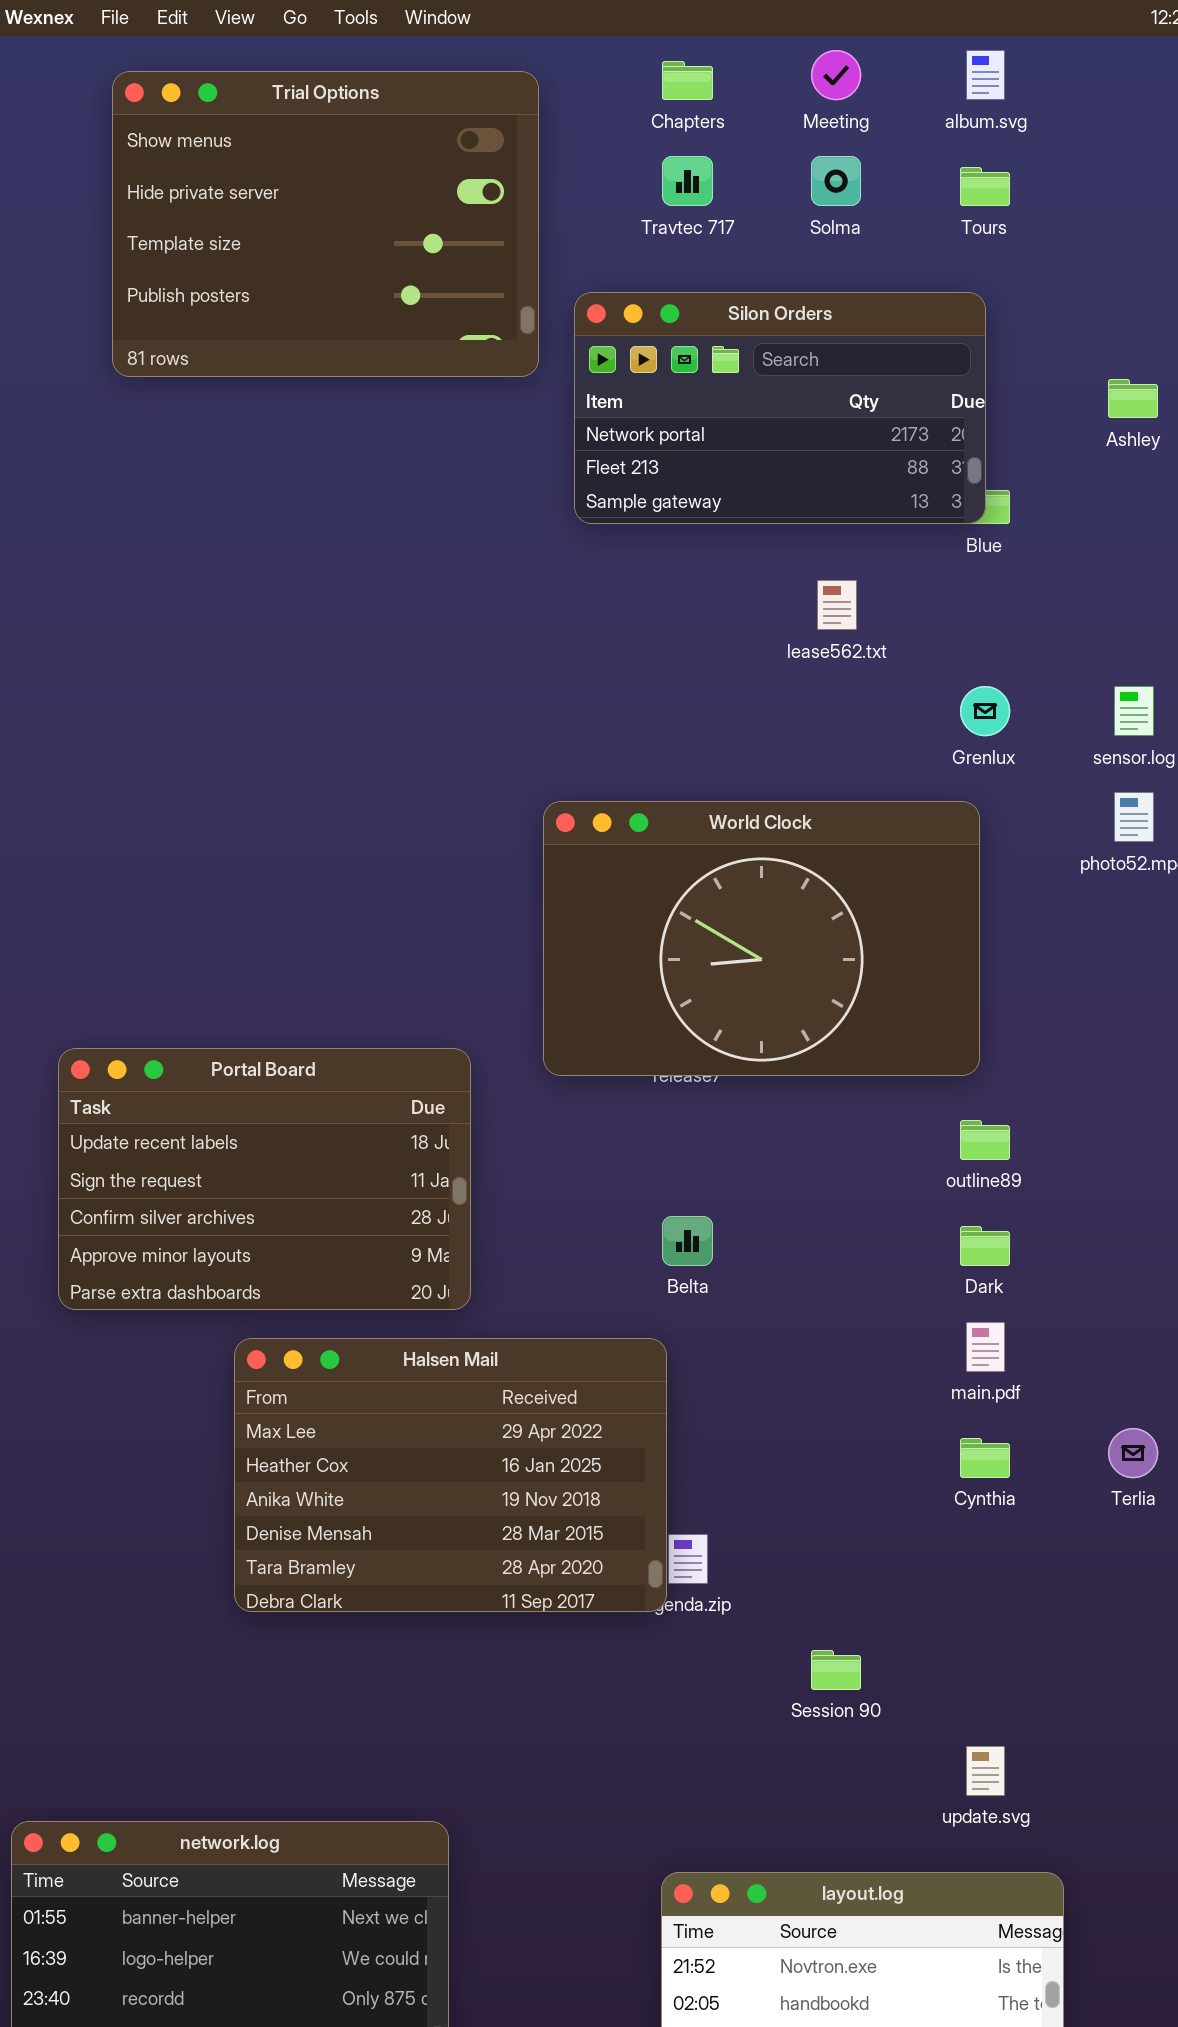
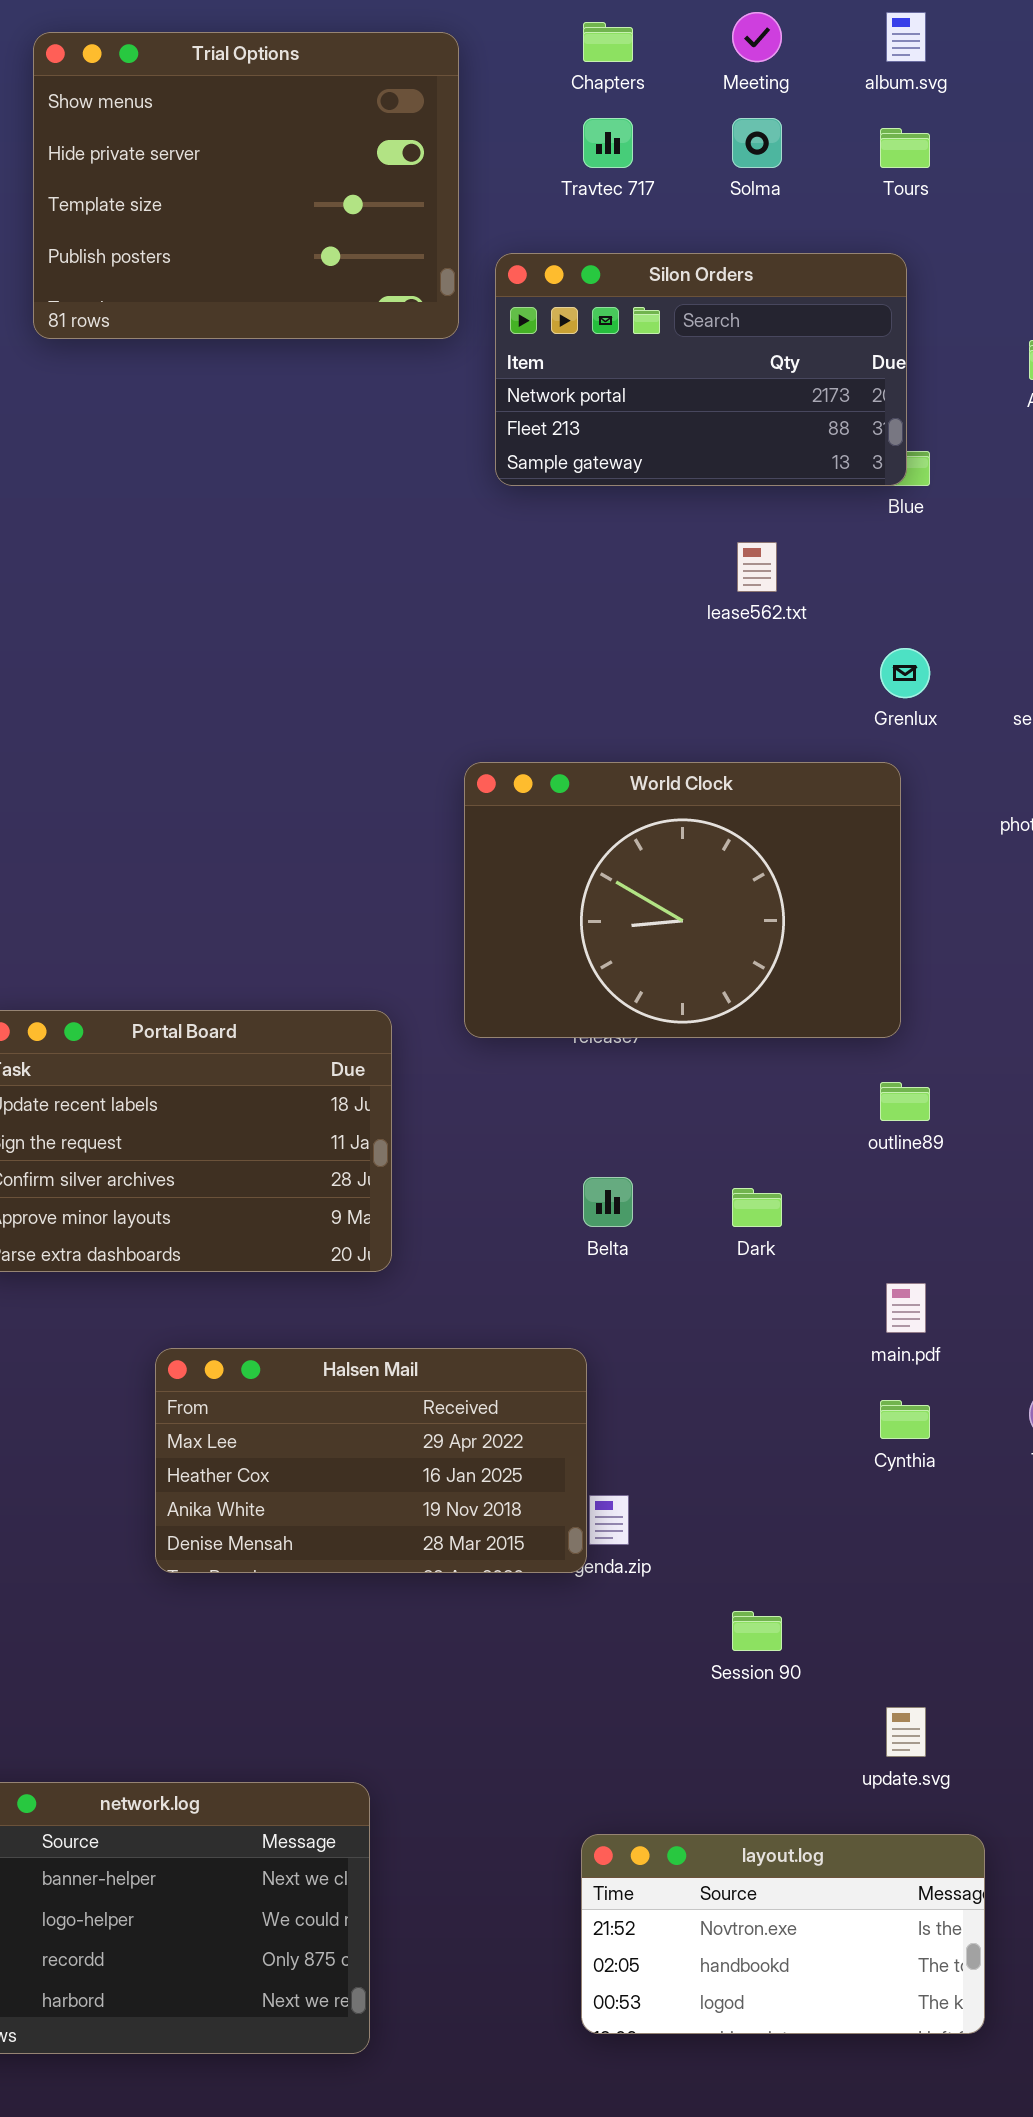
Dark: [960,1226,1010,1266] -> [732,1188,782,1227], moved
Halsen Mail: [234,1338,667,1612] -> [155,1348,587,1573], resized

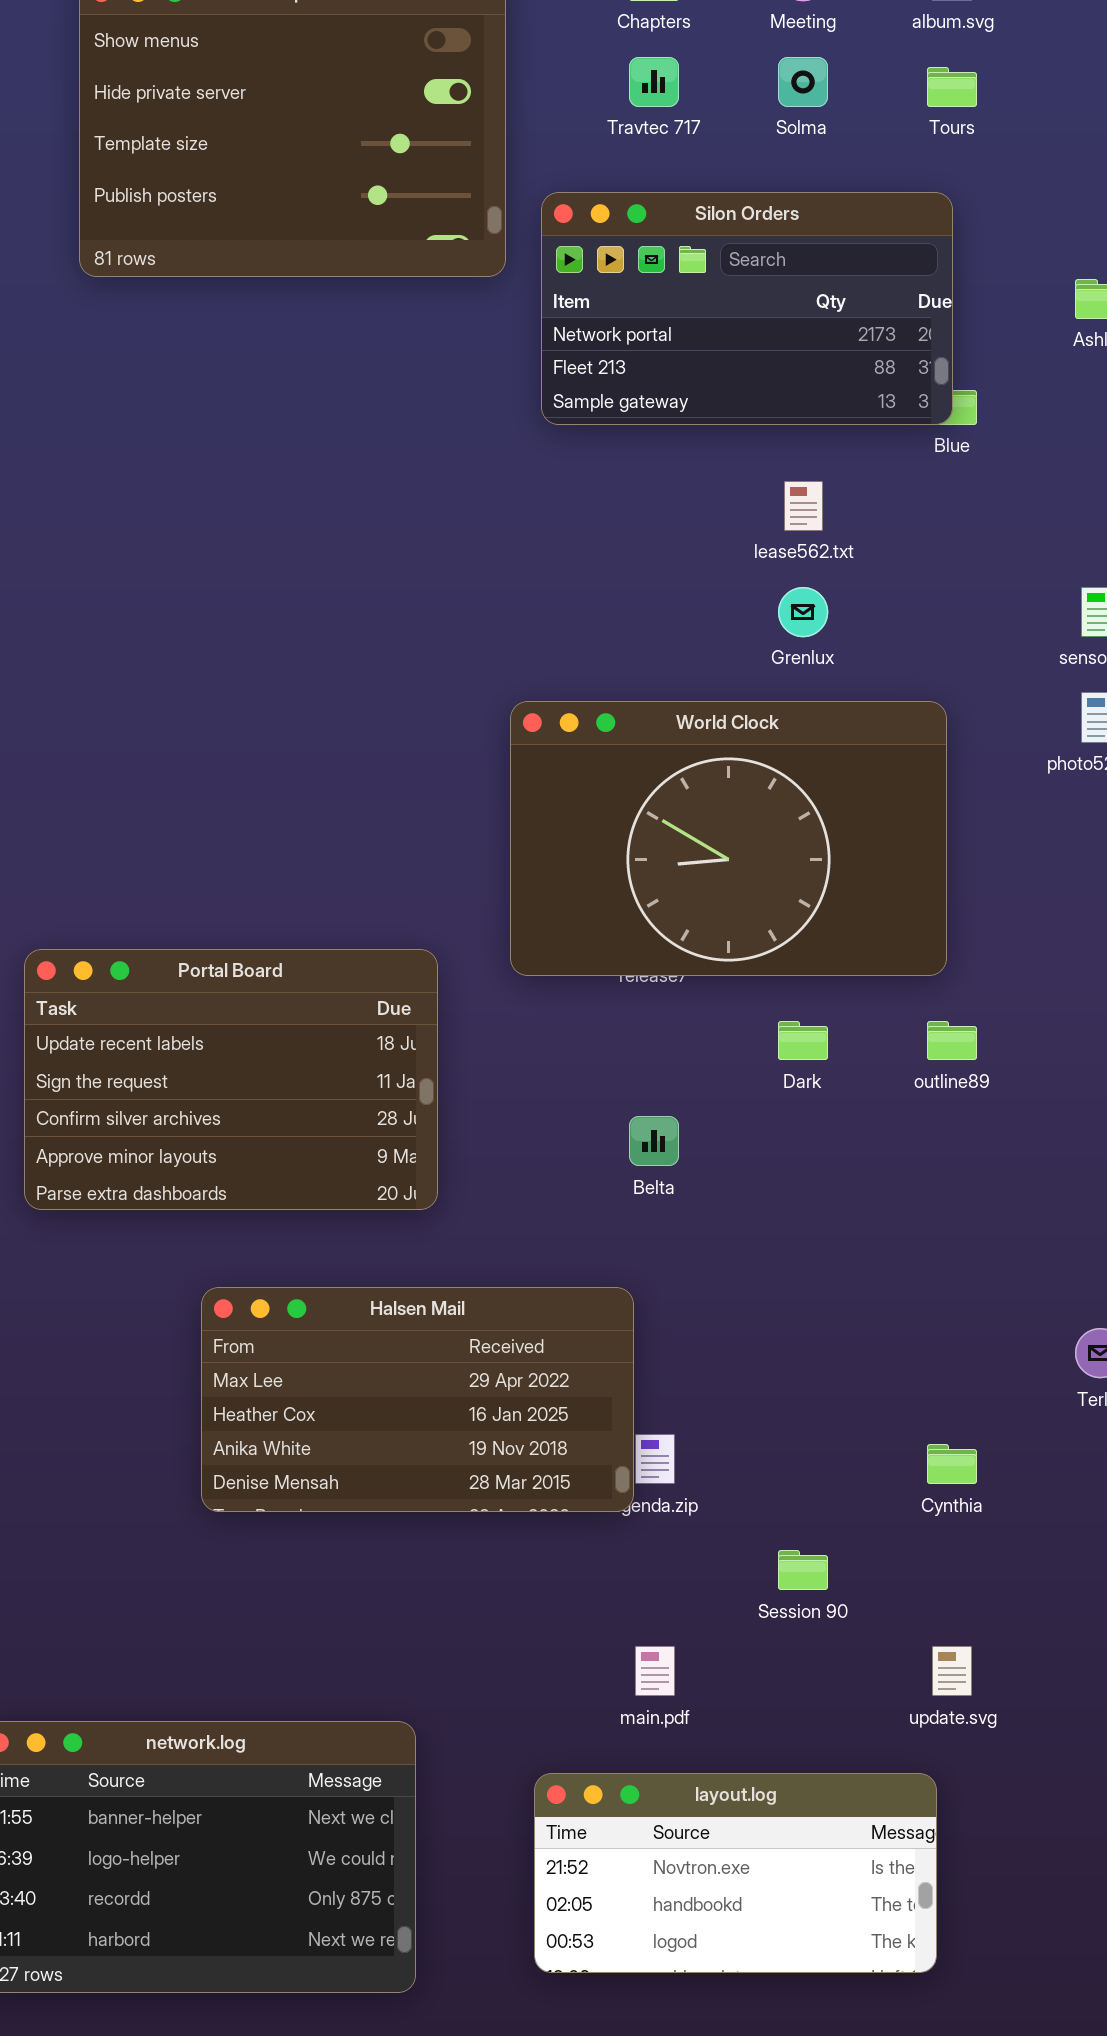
Grenlux: [880,648,930,698] -> [778,587,828,637], moved
Dark: [732,1188,782,1227] -> [778,1021,828,1060], moved
main.pdf: [886,1283,926,1333] -> [635,1646,675,1696], moved
Cynthia: [880,1400,930,1439] -> [927,1444,977,1484], moved
layout.log: [581,1834,985,2034] -> [534,1773,937,1973], moved

